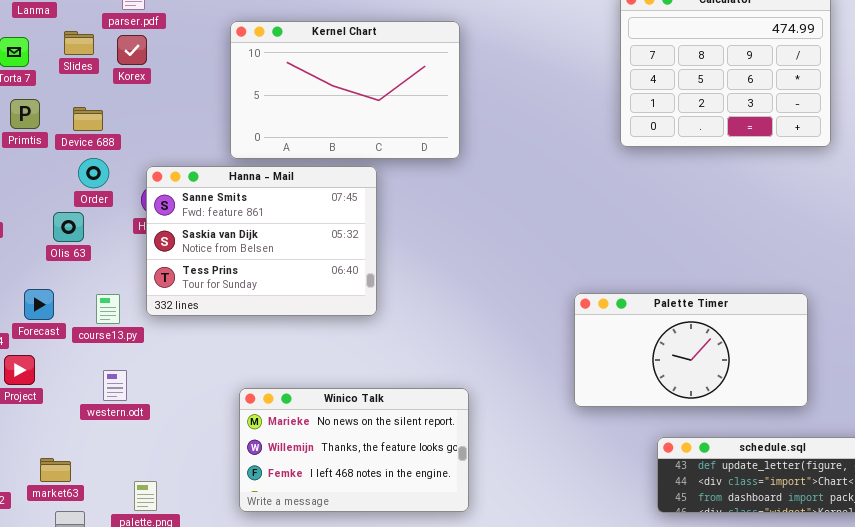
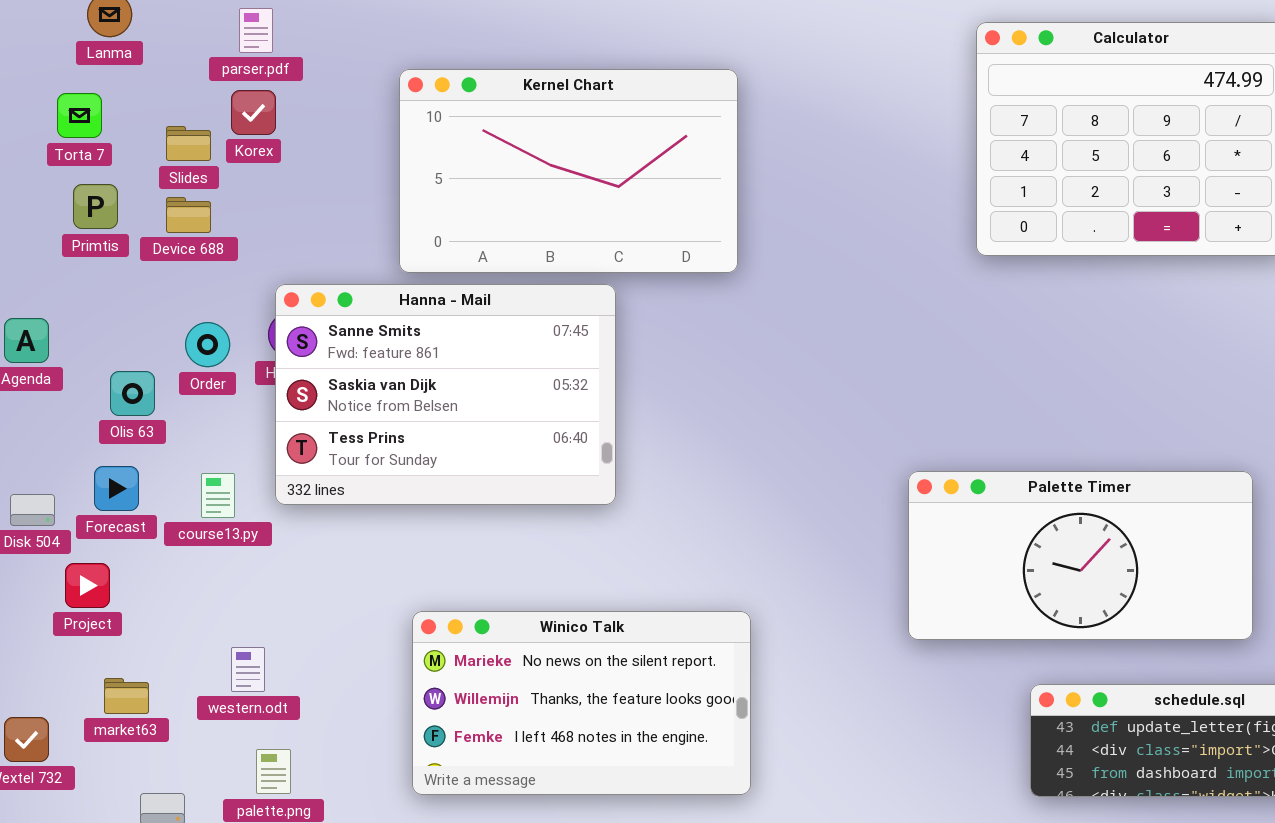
Slides: [64,31,94,55] -> [166,126,211,161], moved
Order: [78,158,109,188] -> [185,322,230,367], moved
Olis 63: [53,212,84,242] -> [110,371,155,416], moved
western.odt: [103,370,127,401] -> [231,647,265,692], moved
market63: [40,458,71,482] -> [104,678,149,714], moved

